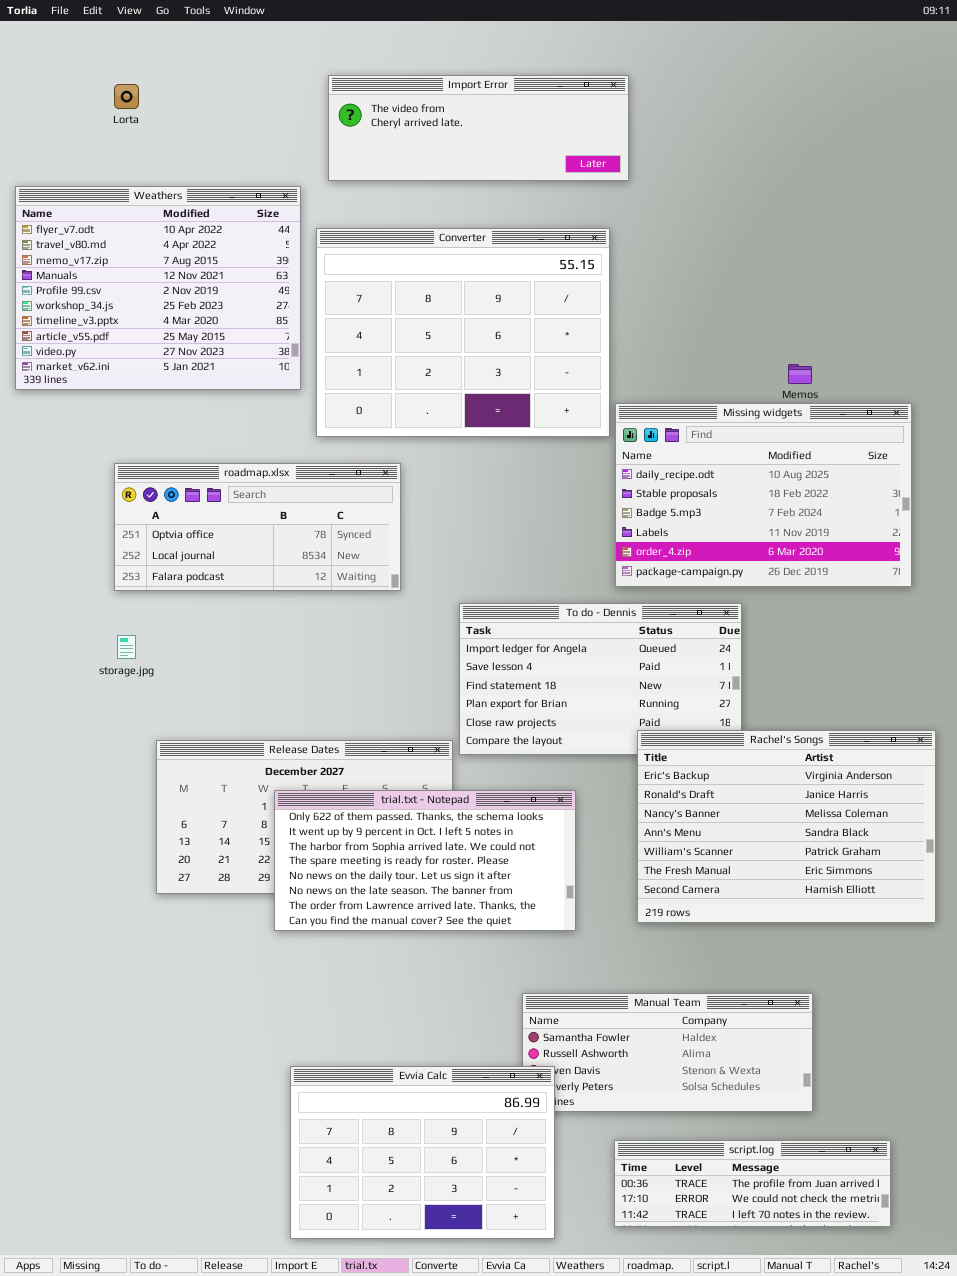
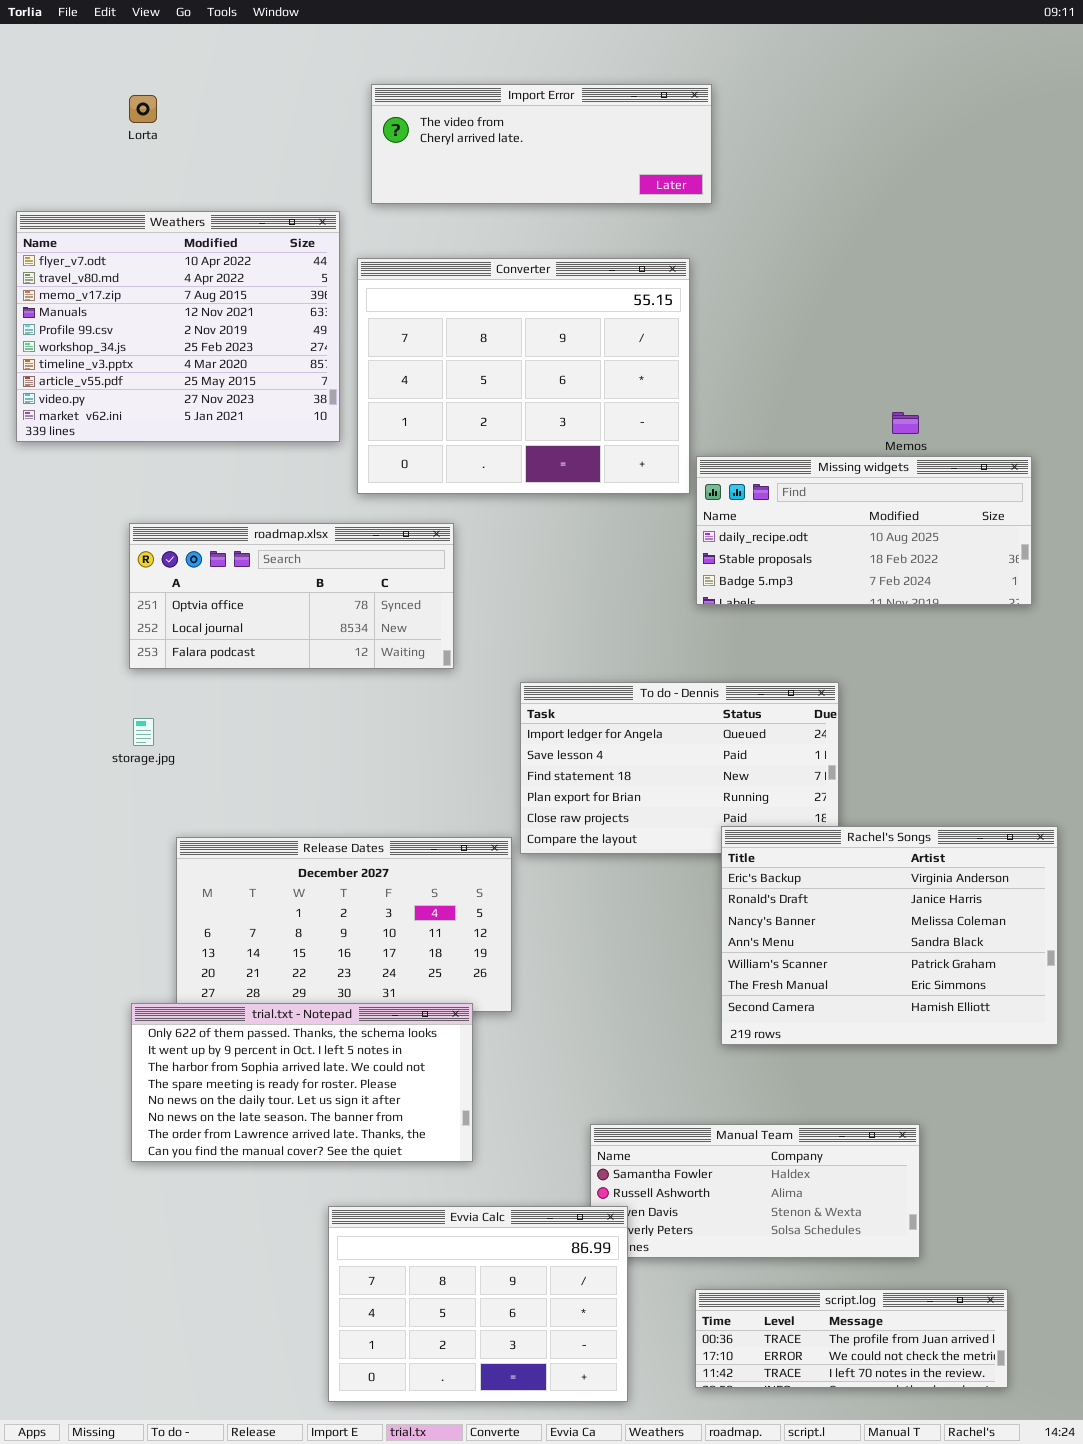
Missing widgets: [615,403,912,587] -> [696,456,1032,605], resized
trial.txt - Notepad: [274,790,576,931] -> [131,1003,473,1162], moved

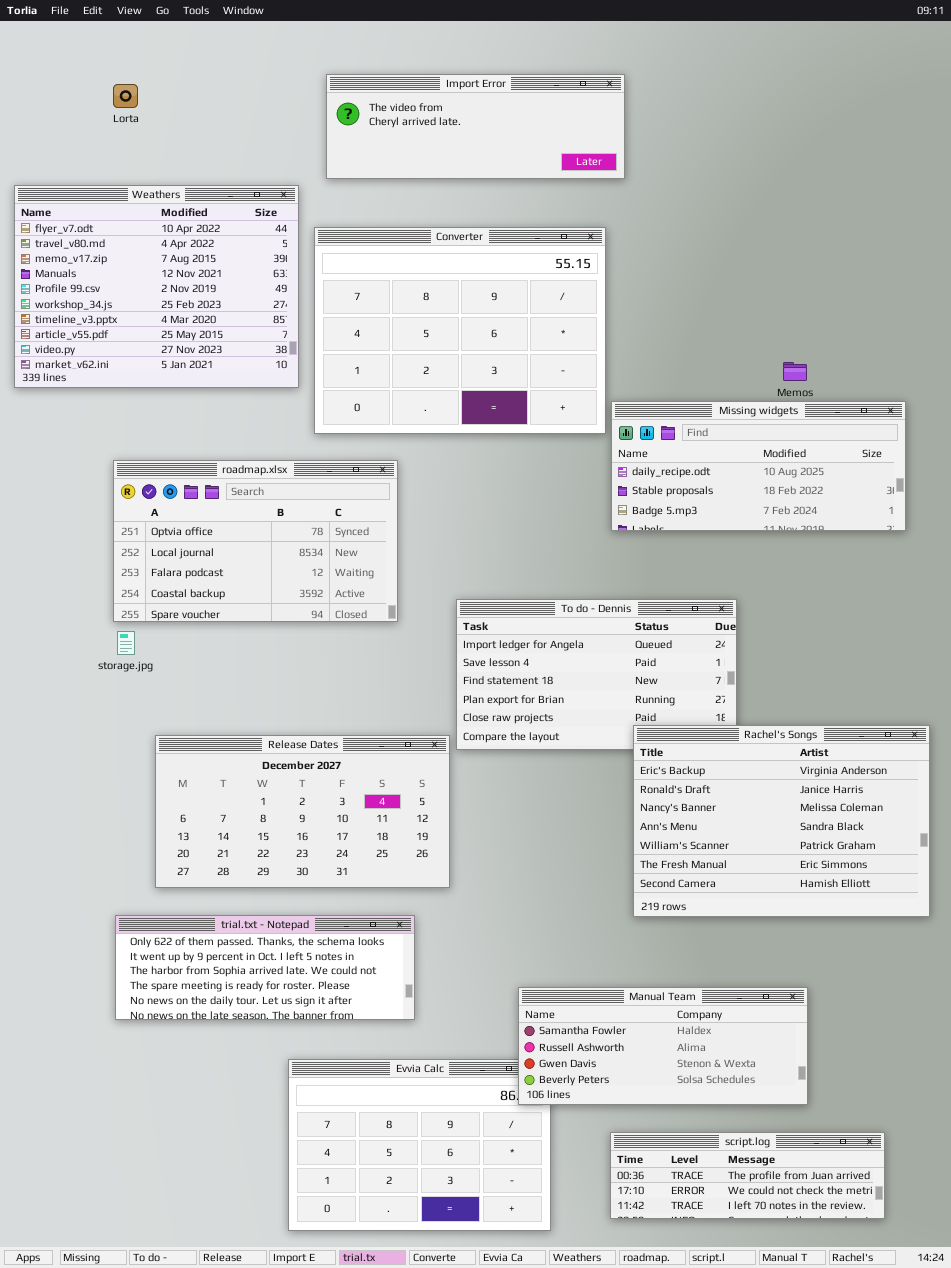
roadmap.xlsx: [129,523,454,669] -> [113,460,398,622], resized
trial.txt - Notepad: [131,1003,473,1162] -> [115,915,415,1020], resized
Manual Team: [590,1124,920,1258] -> [518,987,808,1105], raised

